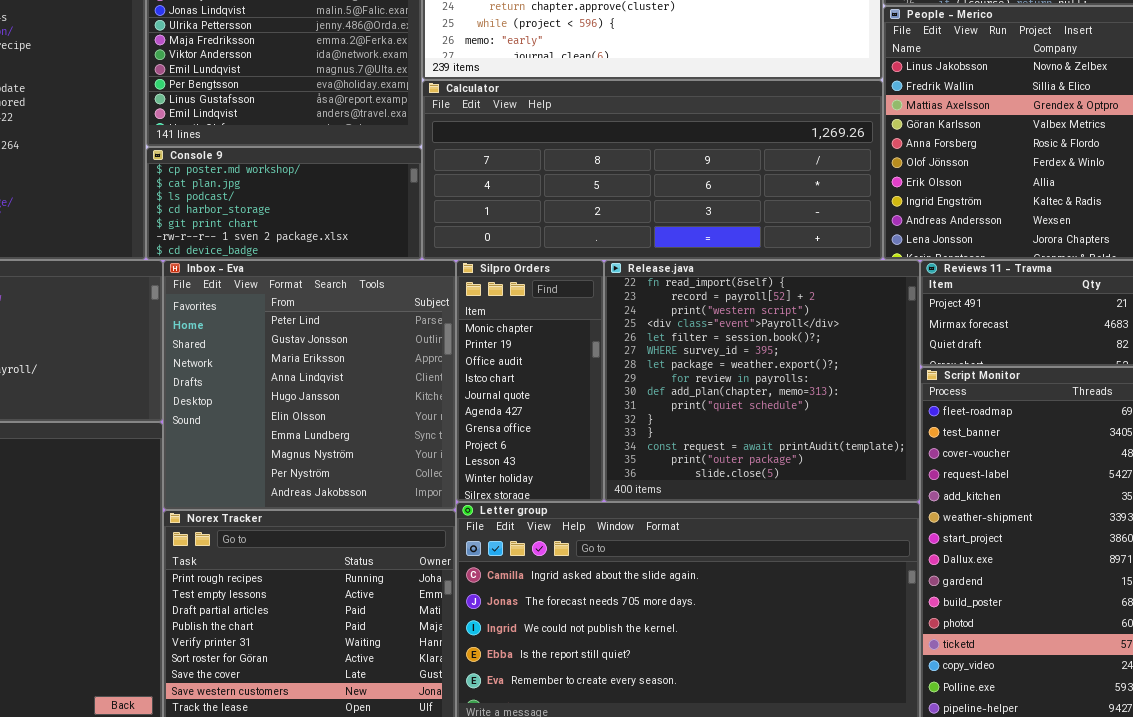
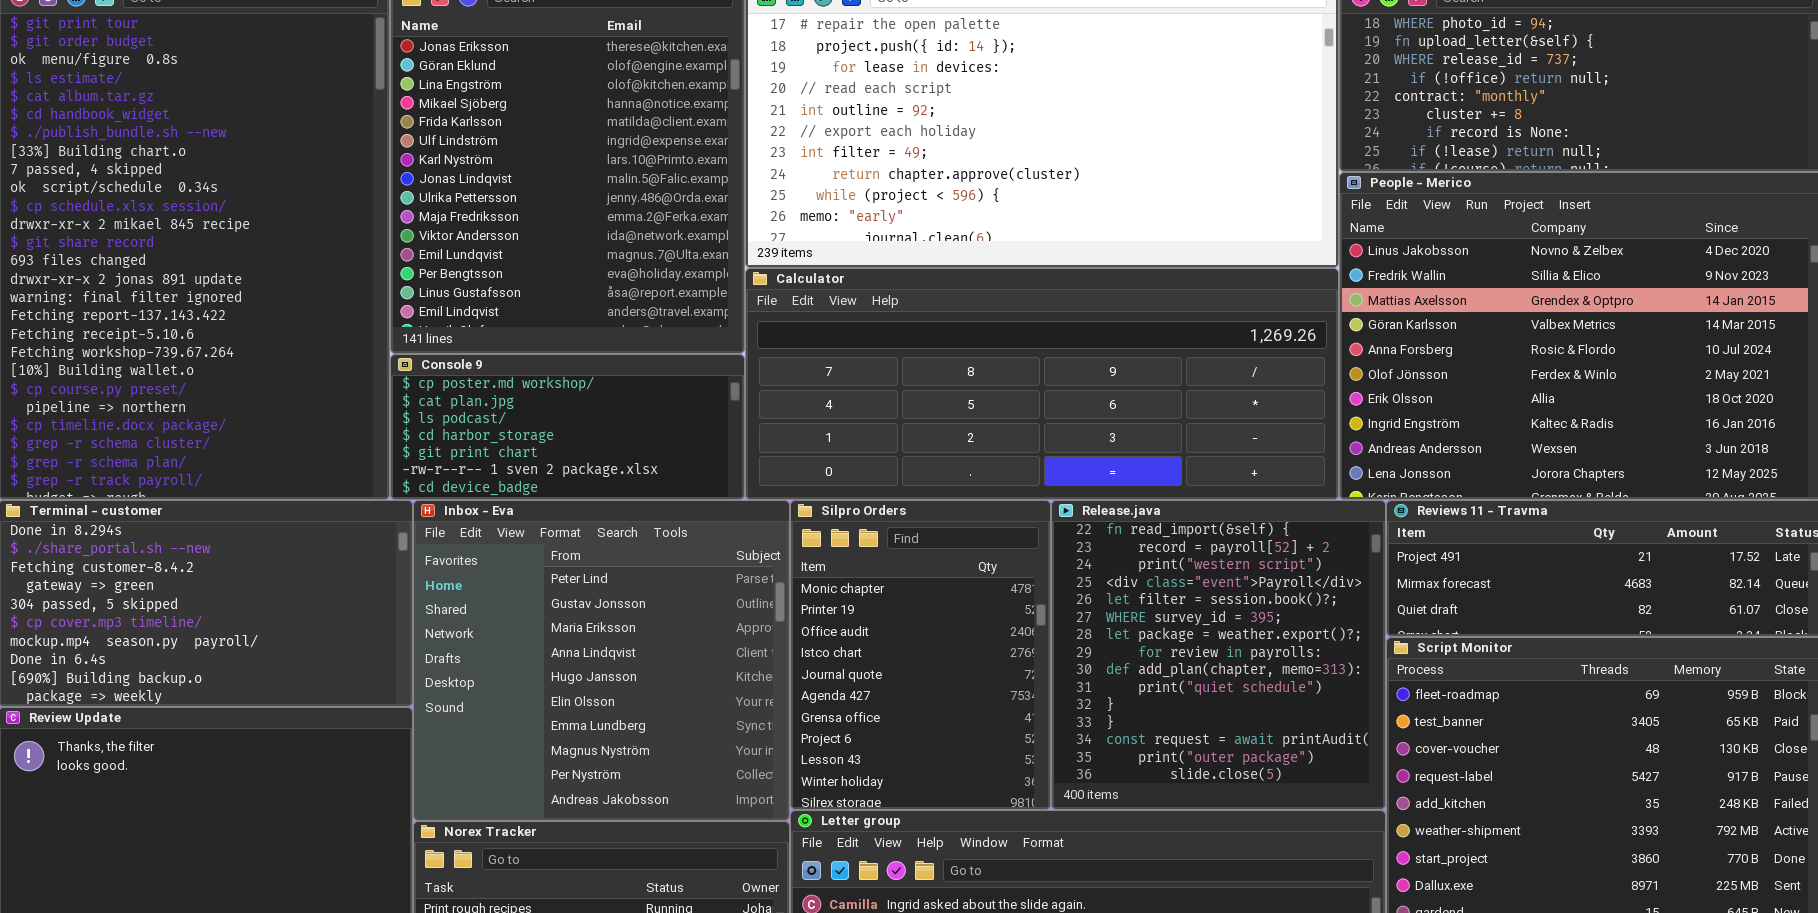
Silpro Orders: [456,260,604,502] -> [790,500,1051,810], resized
Release.java: [604,260,920,502] -> [1051,500,1386,810], resized

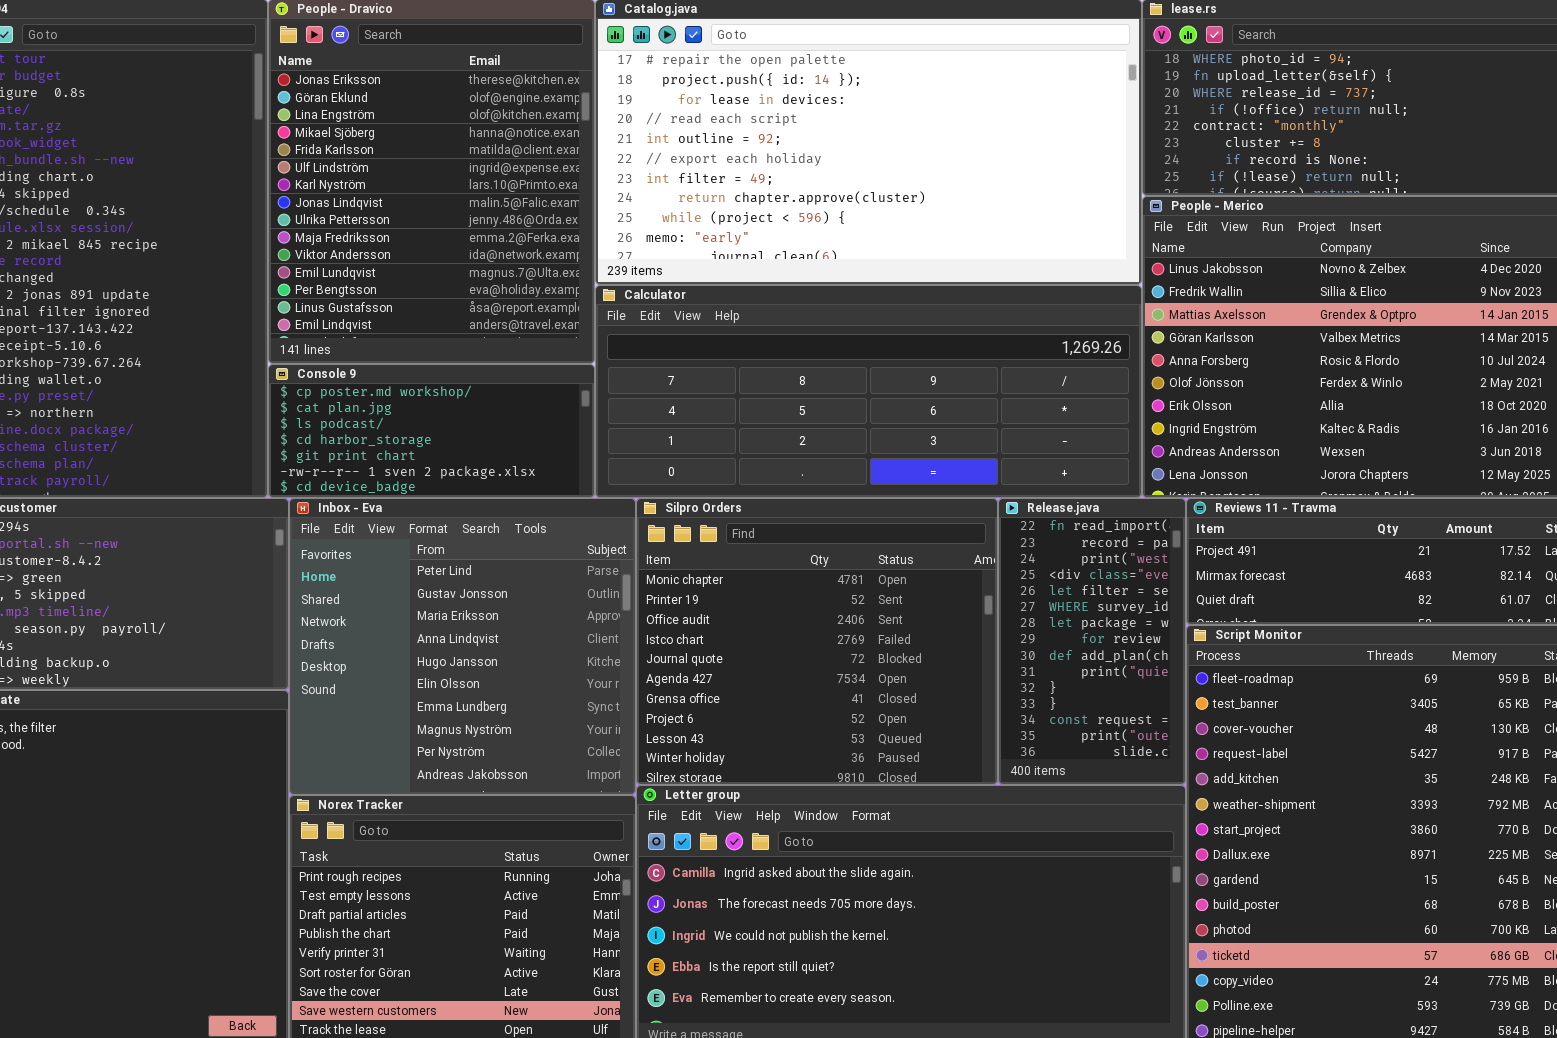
Silpro Orders: [790,500,1051,810] -> [636,498,998,785], resized
Release.java: [1051,500,1386,810] -> [998,498,1186,785], resized

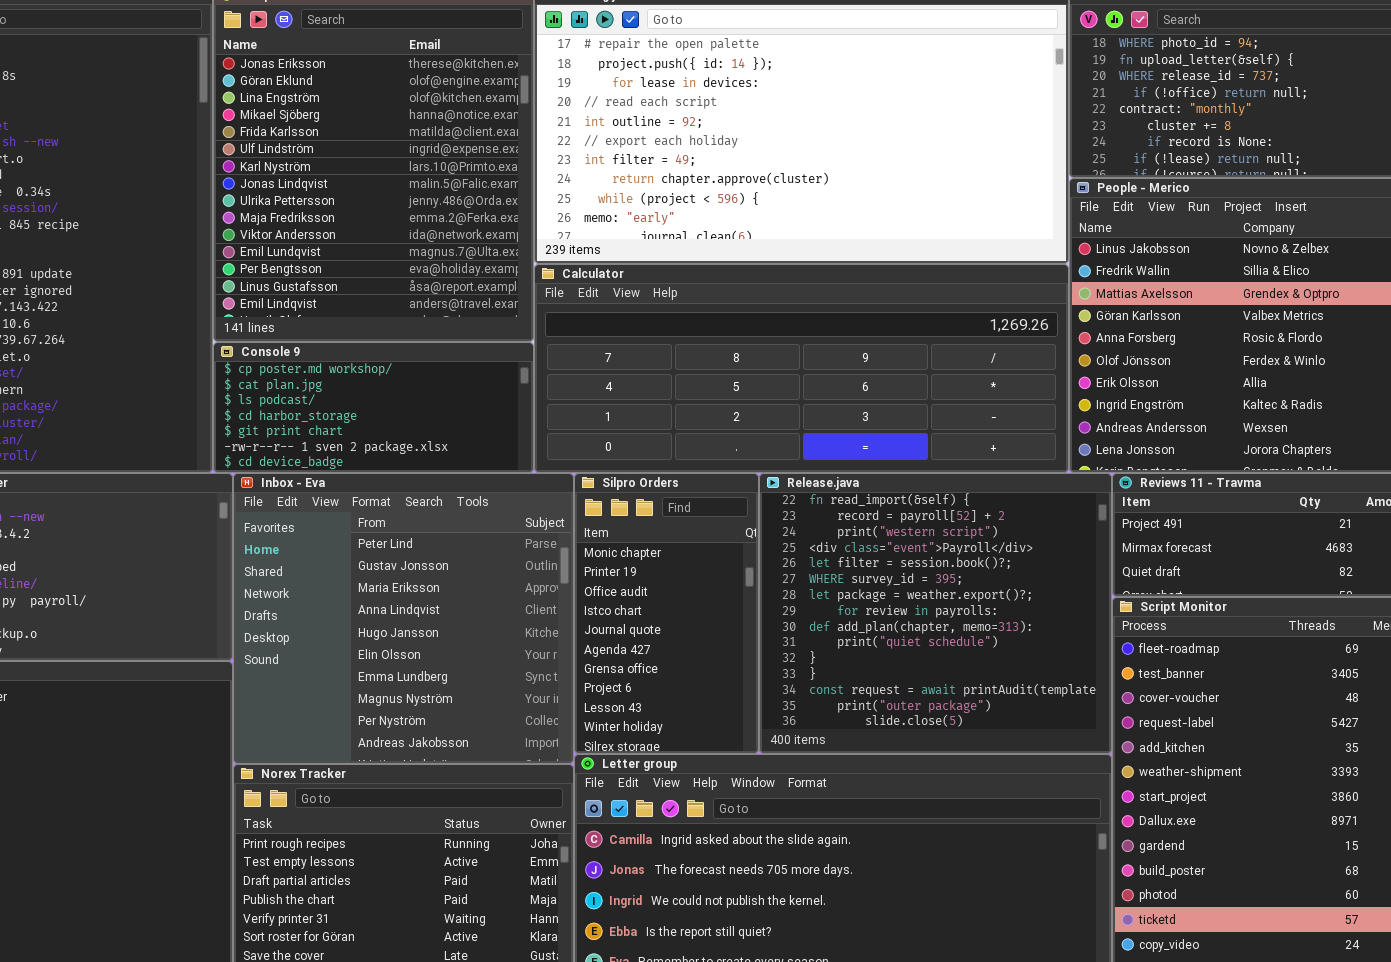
Silpro Orders: [636,498,998,785] -> [574,473,759,754], resized
Release.java: [998,498,1186,785] -> [759,473,1112,754], resized

